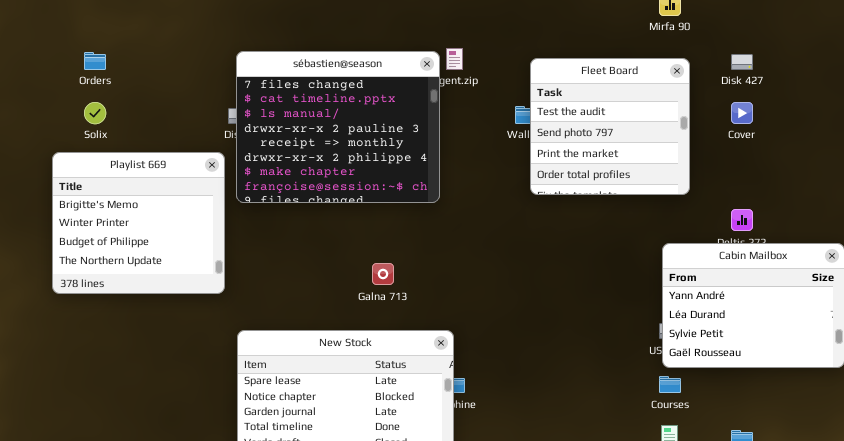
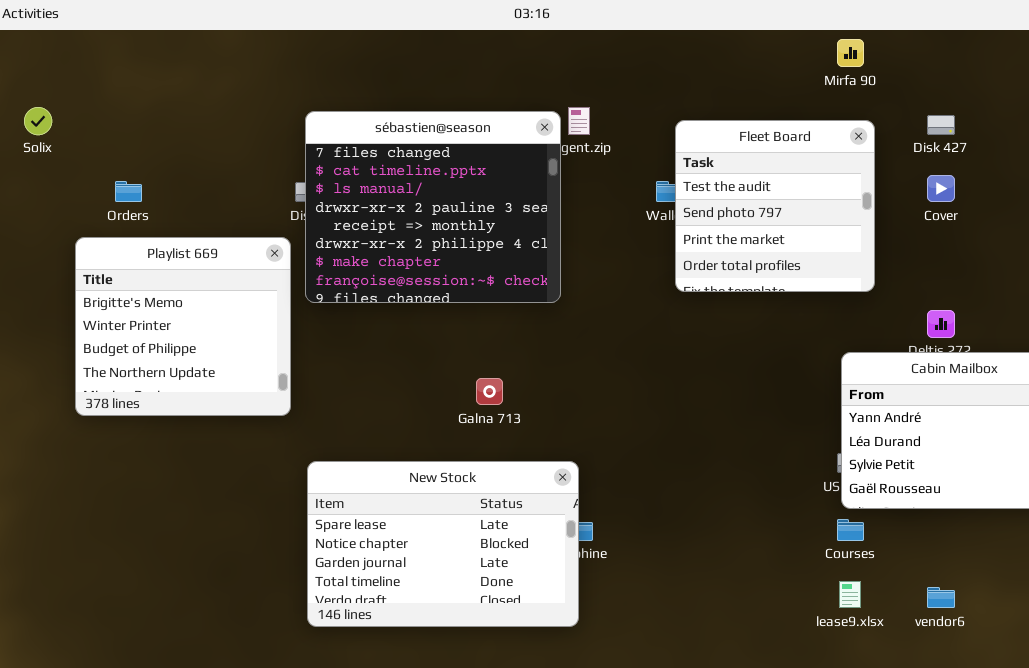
Orders: [84,52,106,70] -> [115,181,142,202], moved
Solix: [84,102,106,124] -> [24,107,52,135], moved

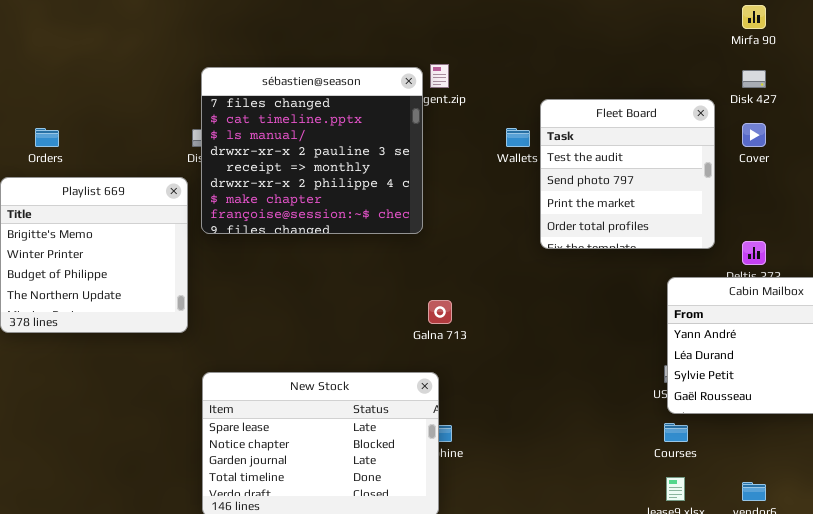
Mirfa 90: [837,39,864,67] -> [742,5,766,29], moved
Fleet Board: [675,120,875,292] -> [540,99,715,249], moved
Galna 713: [476,378,503,405] -> [428,300,452,324], moved

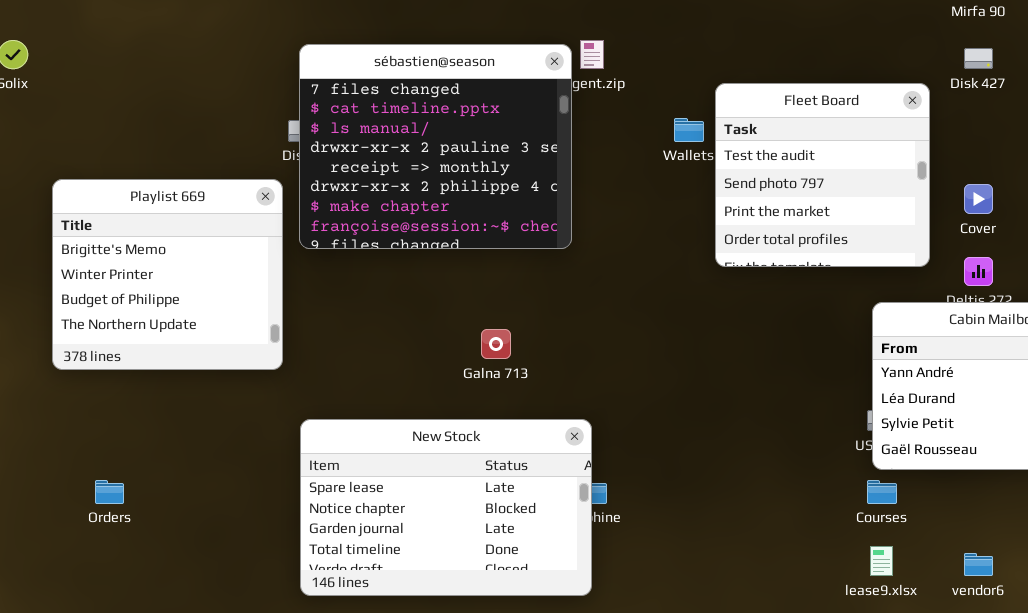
Cover: [742,123,766,147] -> [964,184,993,214], moved
Orders: [35,128,59,147] -> [95,480,124,504], moved
Galna 713: [428,300,452,324] -> [481,329,511,359], moved

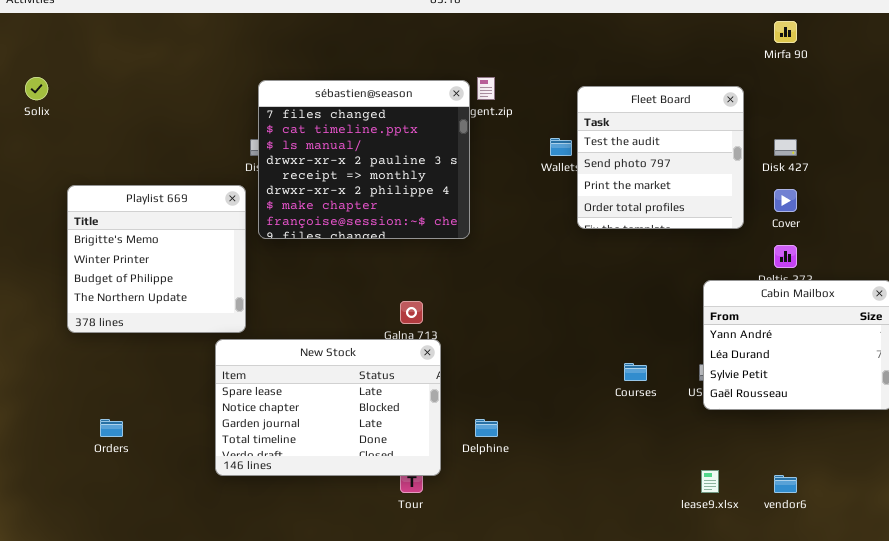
Disk 427: [964,48,993,69] -> [774,139,797,156], moved
Fleet Board: [715,83,930,267] -> [577,86,744,229], moved
New Stock: [300,419,592,596] -> [215,339,441,476], moved
Courses: [867,480,897,504] -> [624,363,647,381], moved

